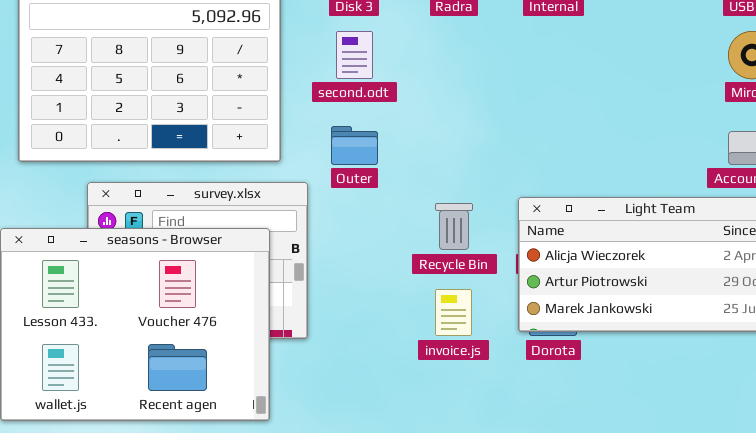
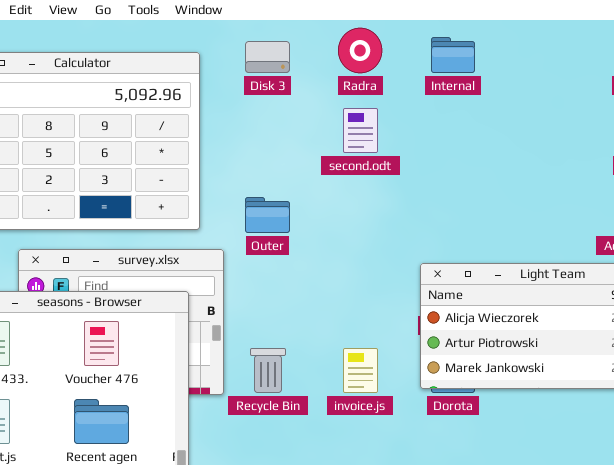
second.odt: [336,31,373,79] -> [343,108,378,153], moved
Recycle Bin: [435,203,473,250] -> [250,348,286,393], moved

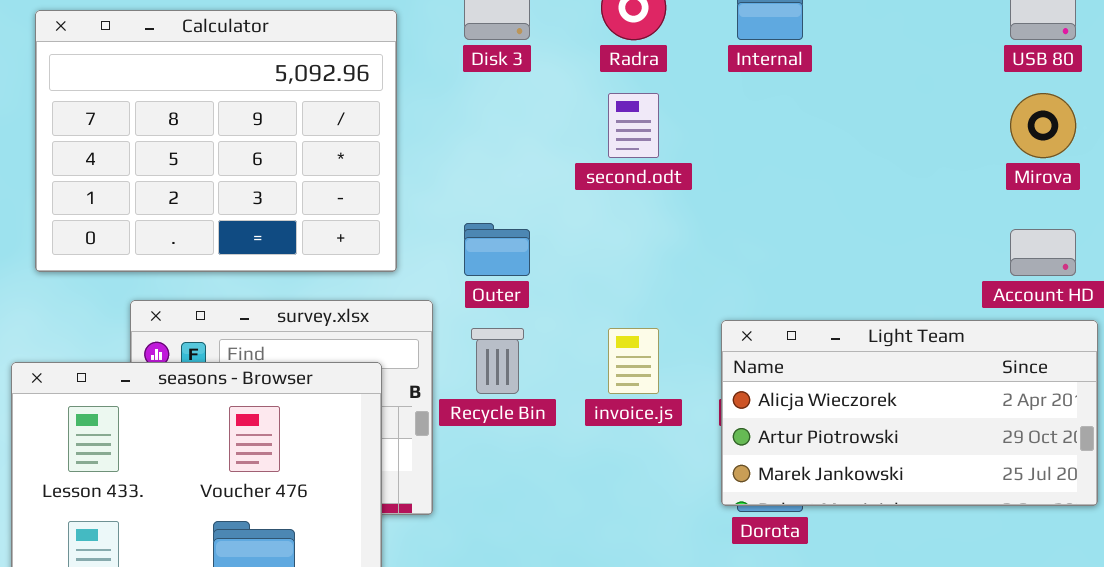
Recycle Bin: [250,348,286,393] -> [471,328,524,394], moved
invoice.js: [343,348,378,393] -> [608,328,659,394], moved

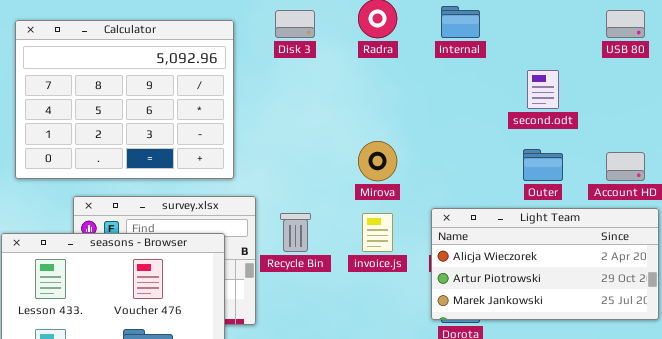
second.odt: [608,93,659,158] -> [527,70,559,109], moved
Mirova: [1010,93,1076,158] -> [358,141,397,181], moved
Outer: [464,223,530,276] -> [523,149,563,181], moved

